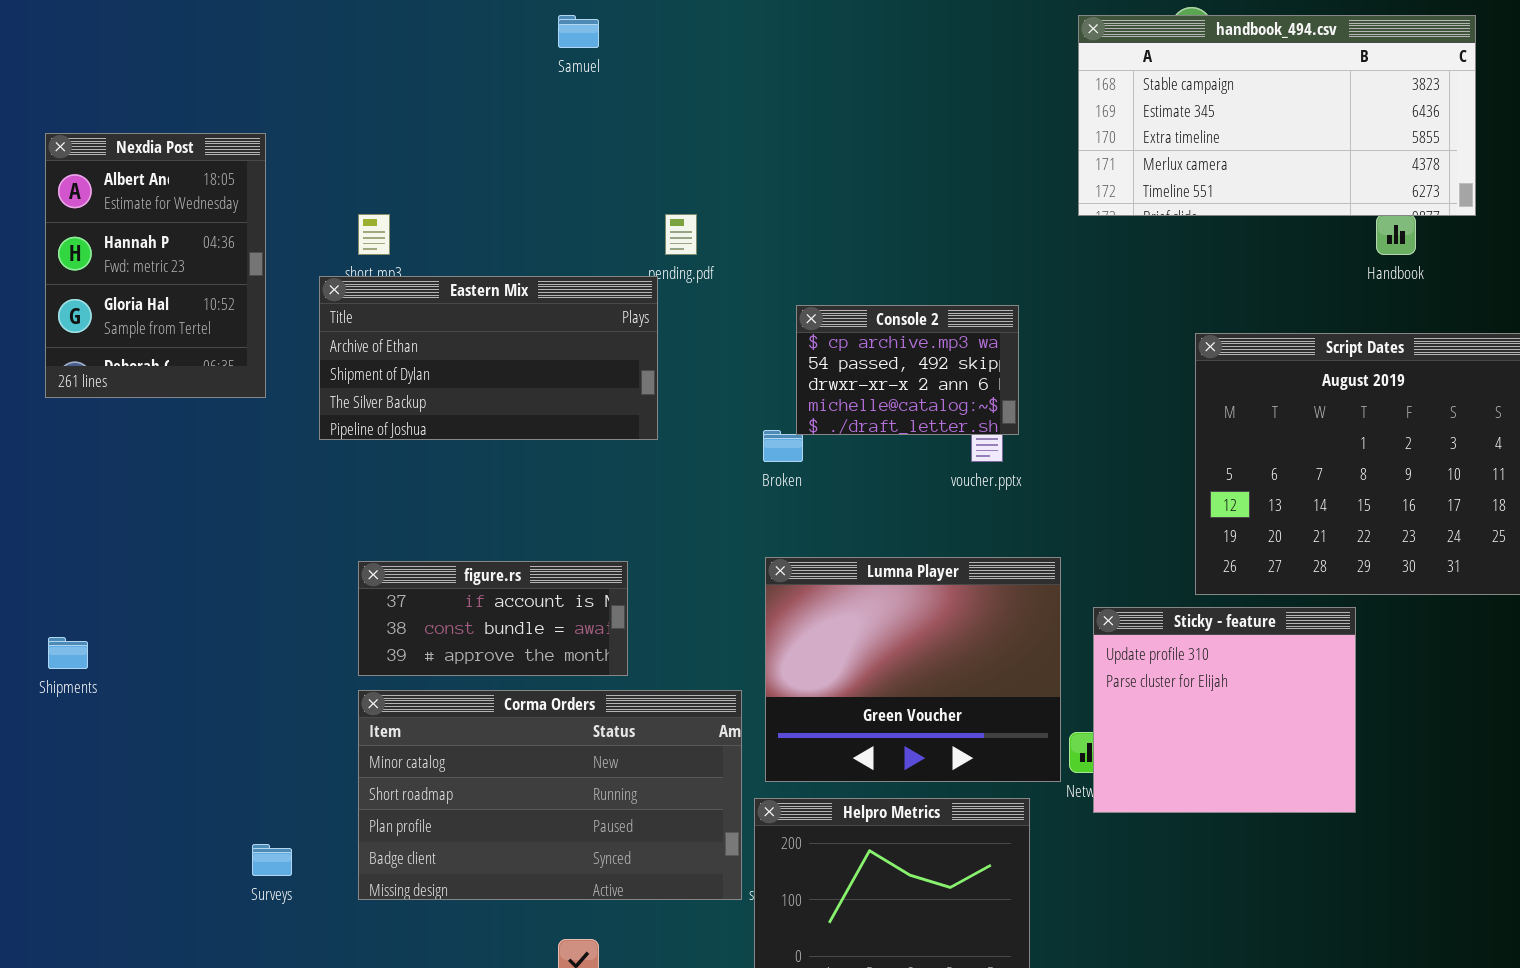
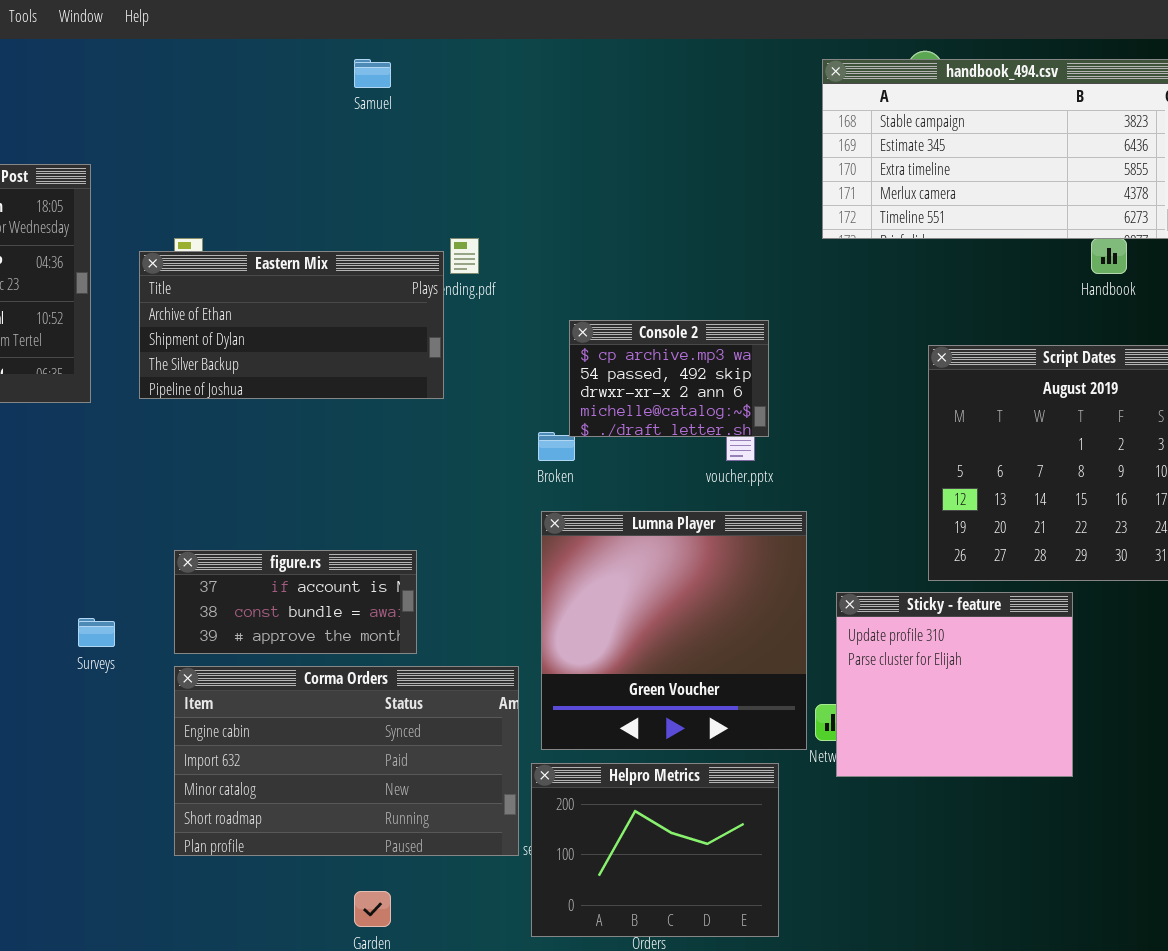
Eastern Mix: [319,276,658,440] -> [139,251,444,399], moved
Lumna Player: [765,557,1061,782] -> [541,511,807,750], resized
Corma Orders: [358,690,742,900] -> [174,666,519,856], scrolled up 2 rows
Surveys: [252,844,292,876] -> [78,618,115,647], moved

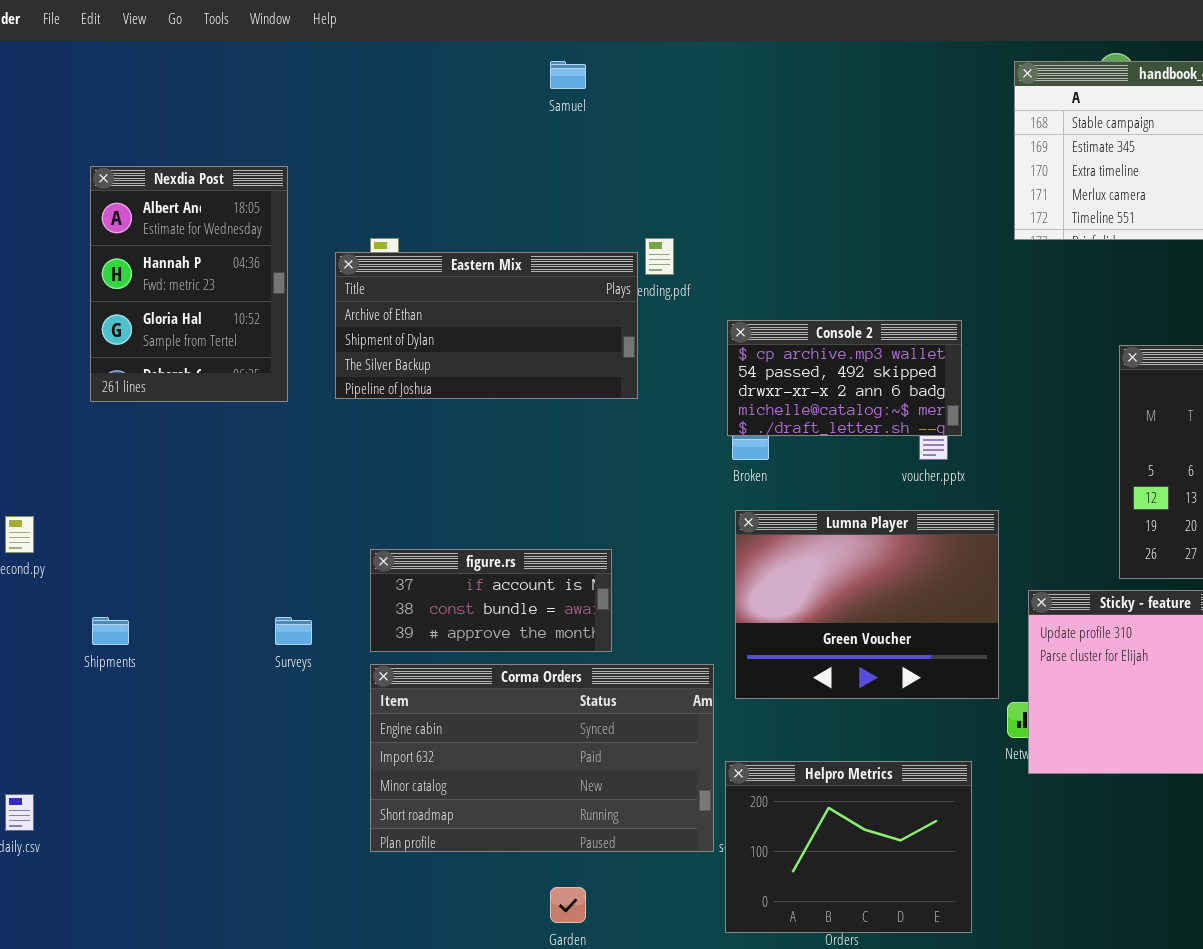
Console 2: [569,320,769,437] -> [727,320,962,436], resized
Lumna Player: [541,511,807,750] -> [735,510,999,699], resized

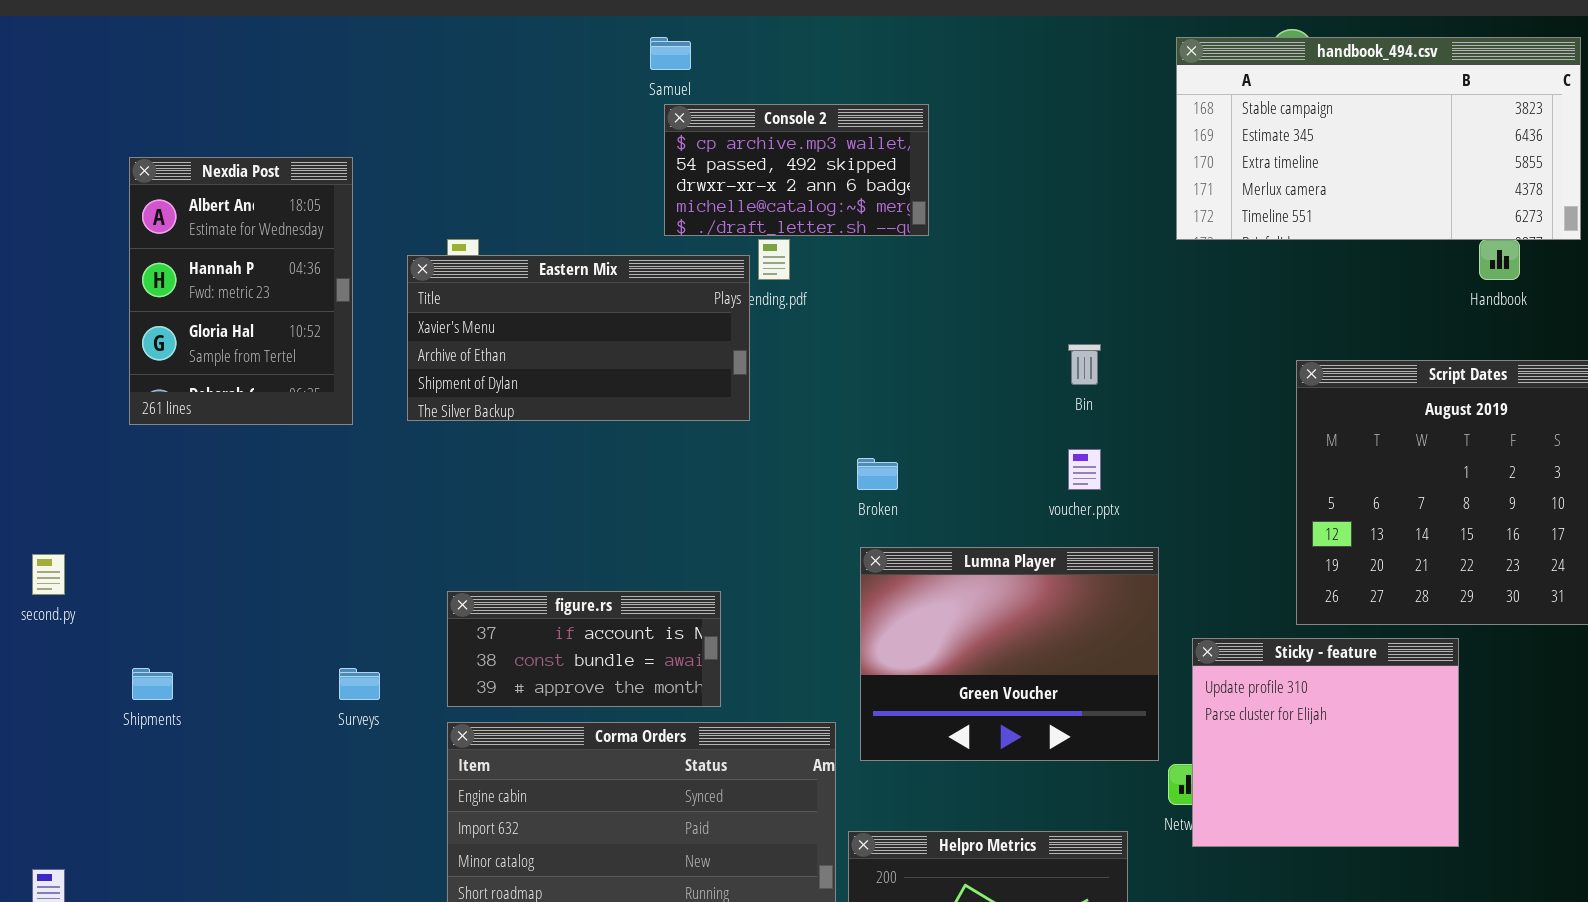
Eastern Mix: [335,252,638,399] -> [407,255,750,421], scrolled up 1 row
Console 2: [727,320,962,436] -> [664,104,929,236], moved

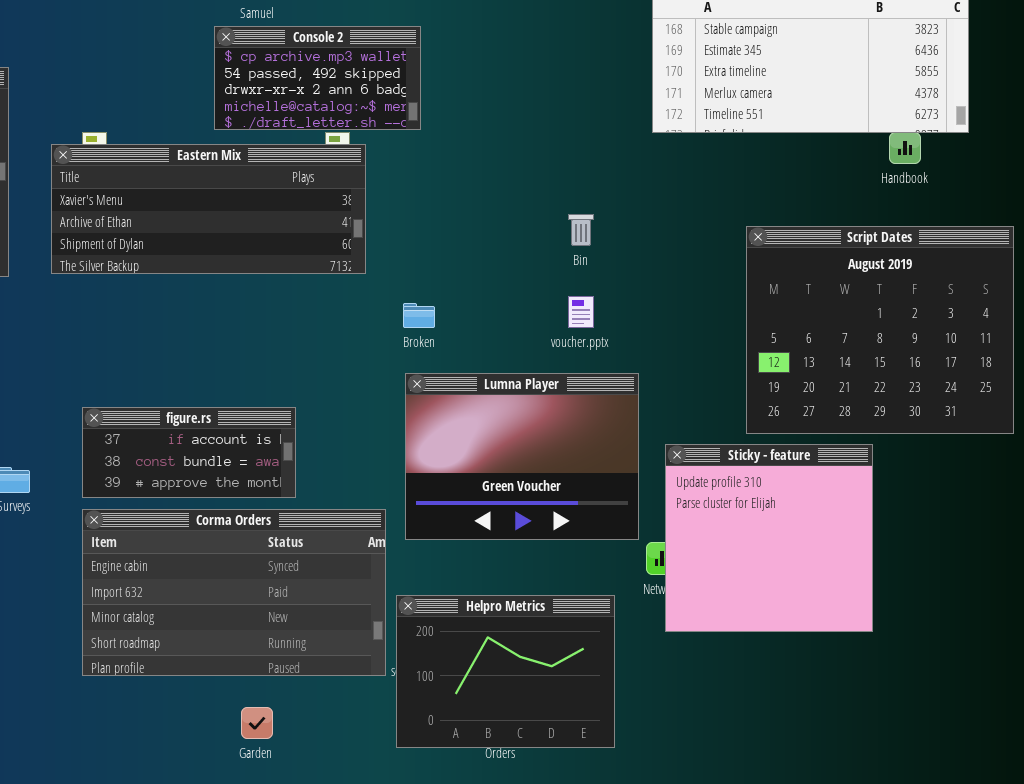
Console 2: [664,104,929,236] -> [214,26,421,130], moved
Eastern Mix: [407,255,750,421] -> [51,144,366,274], resized
Sticky - feature: [1192,638,1459,847] -> [665,444,873,632], resized

